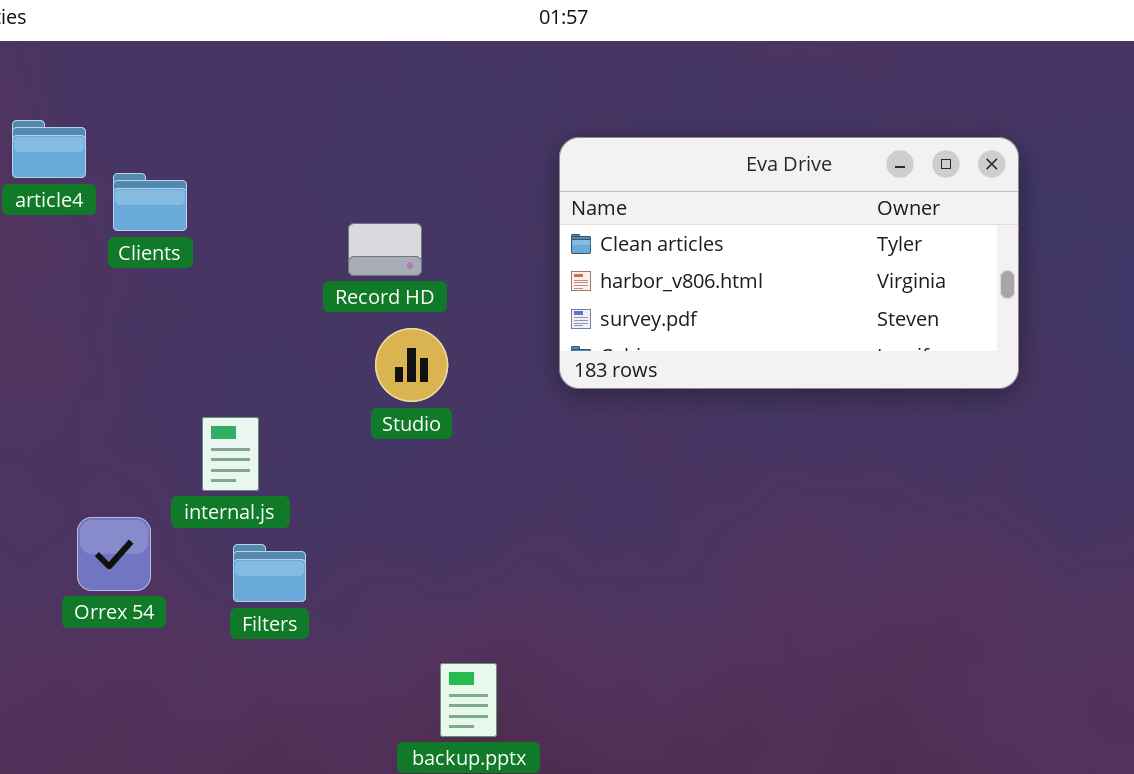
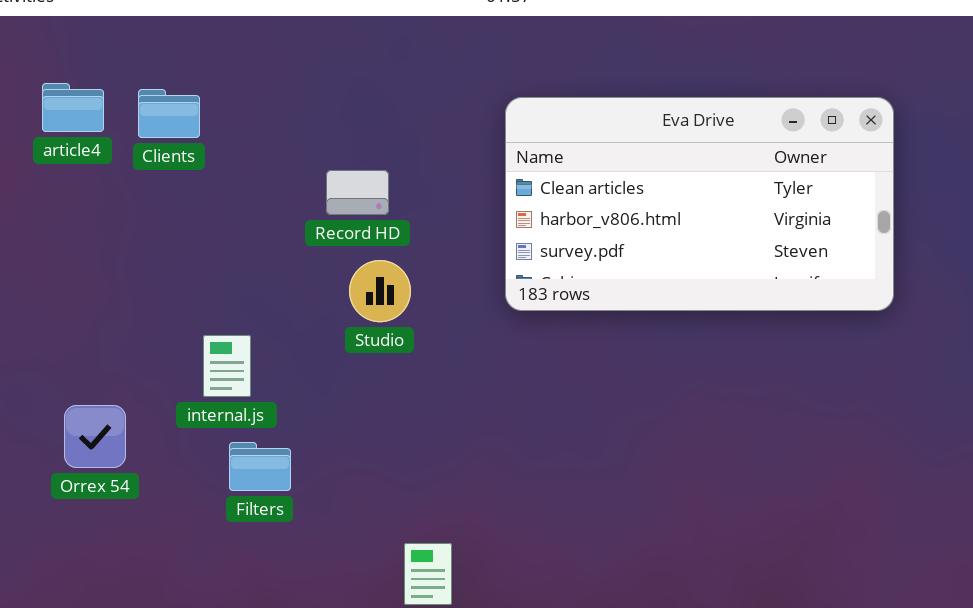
Clients: [113,173,187,231] -> [138,89,200,138], moved
Orrex 54: [77,517,151,591] -> [64,405,126,468], moved

